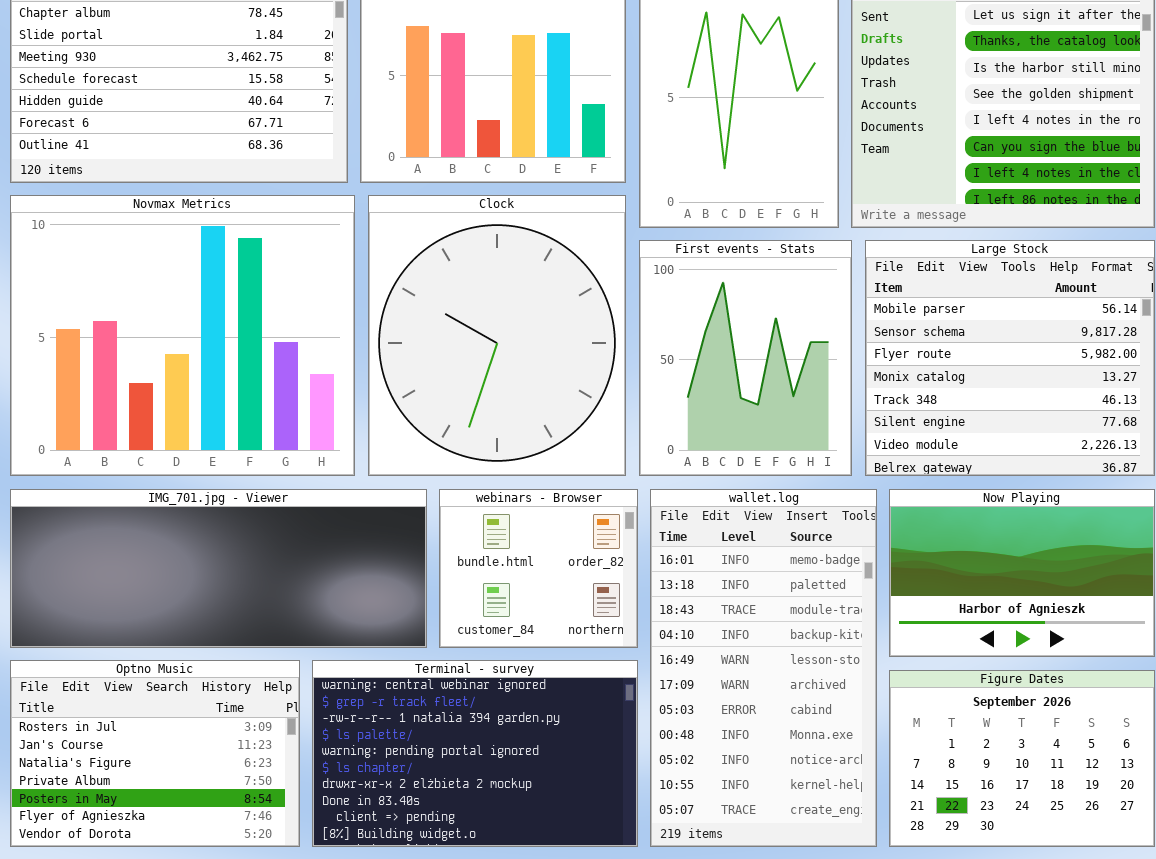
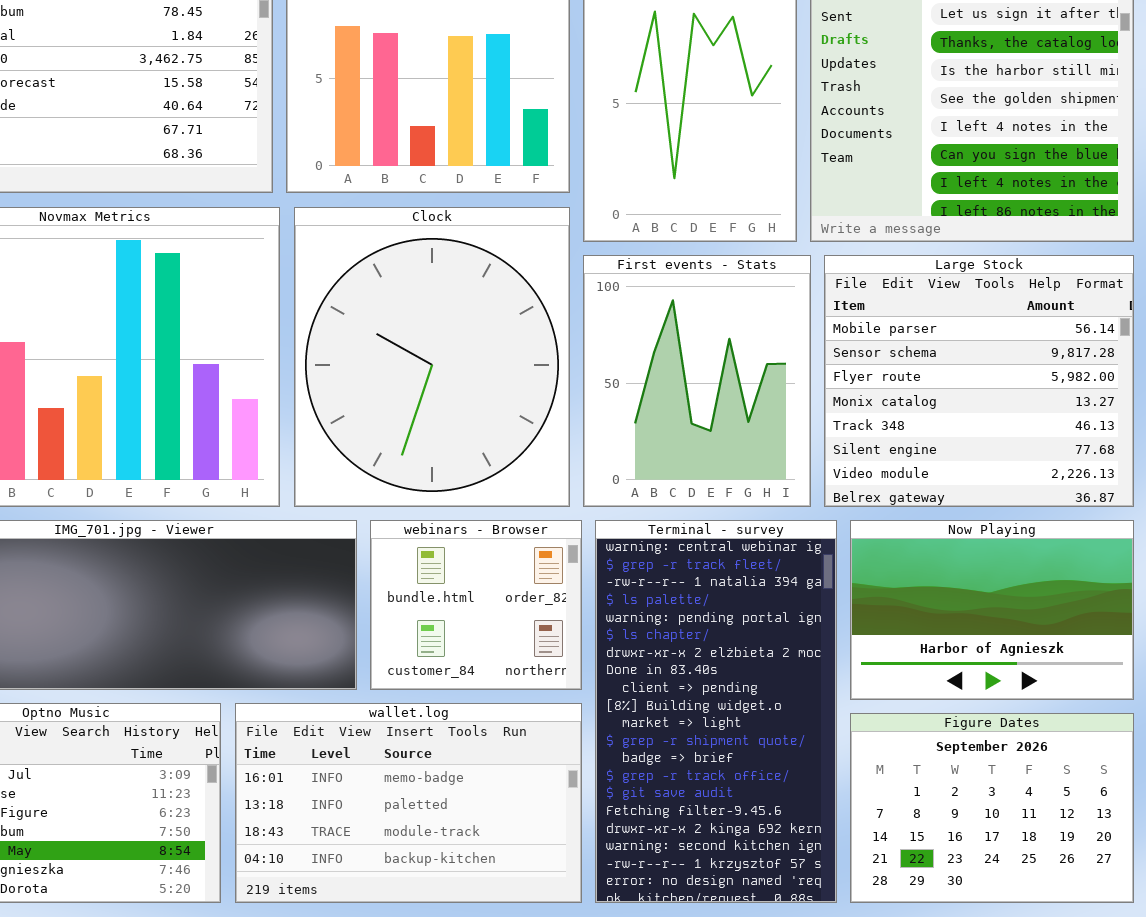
wallet.log: [650,489,877,847] -> [235,703,582,903], moved, resized
Terminal - survey: [312,660,638,847] -> [595,520,837,903], moved, resized

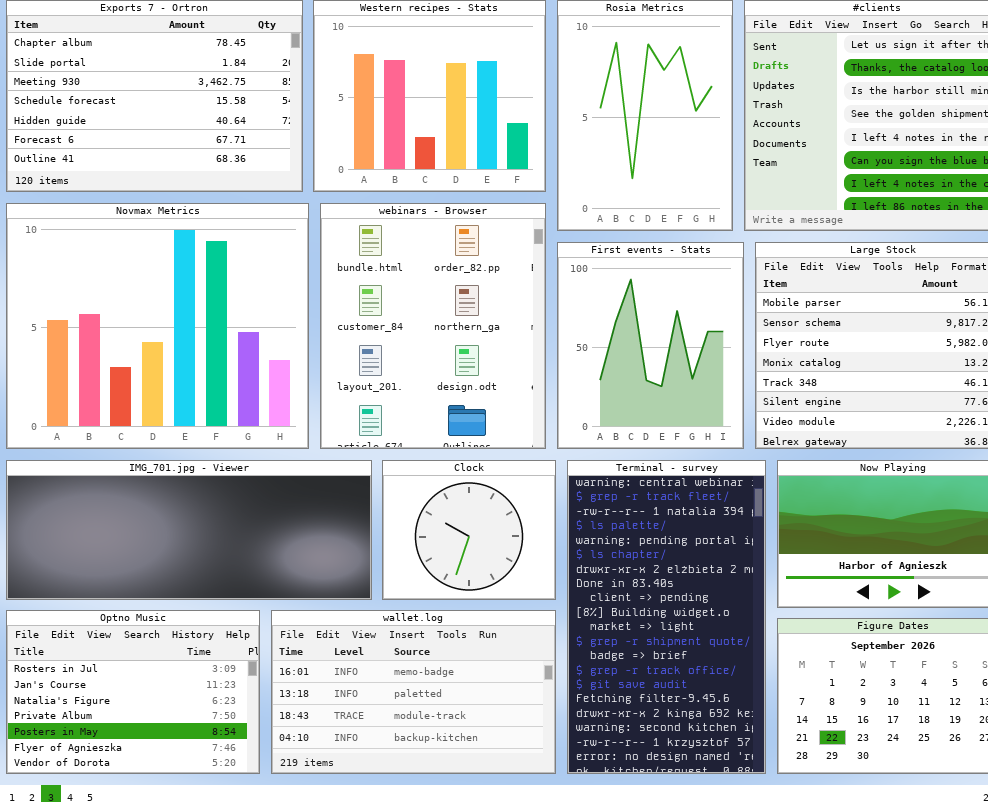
Clock: [294,207,570,507] -> [382,460,556,600], moved, resized
webinars - Browser: [370,520,582,690] -> [320,203,546,449], moved, resized

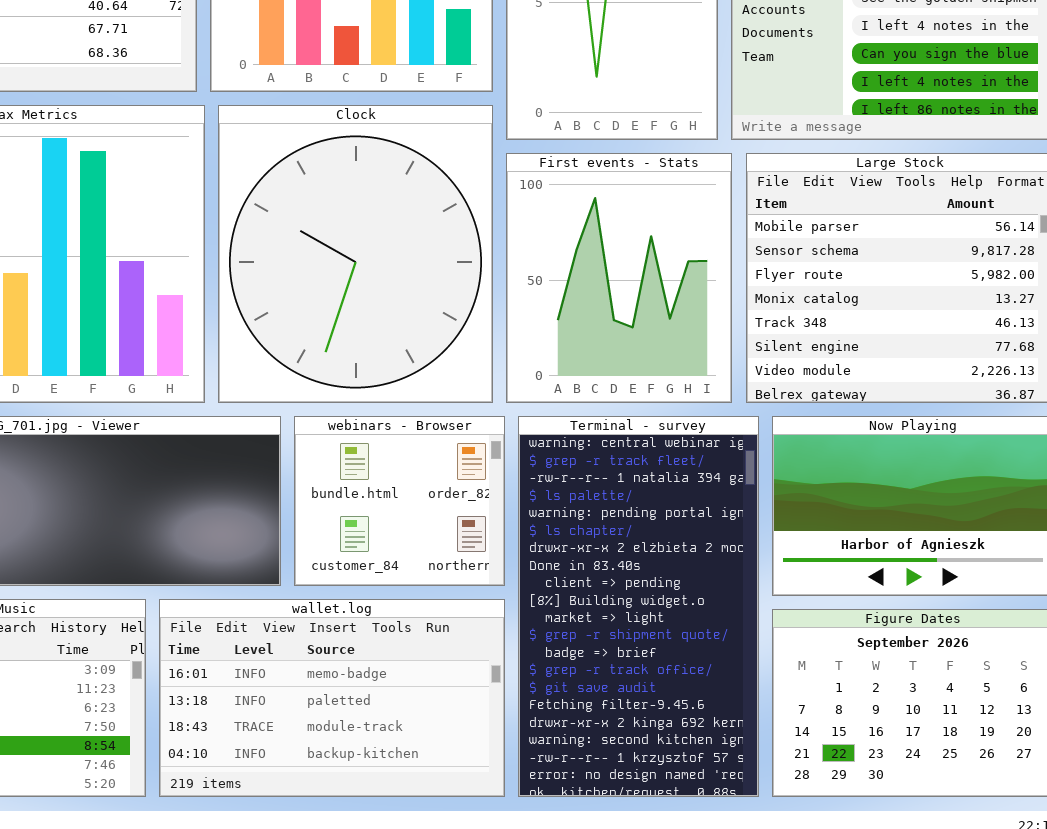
webinars - Browser: [320,203,546,449] -> [294,416,505,586], moved, resized
Clock: [382,460,556,600] -> [218,105,493,403], moved, resized

